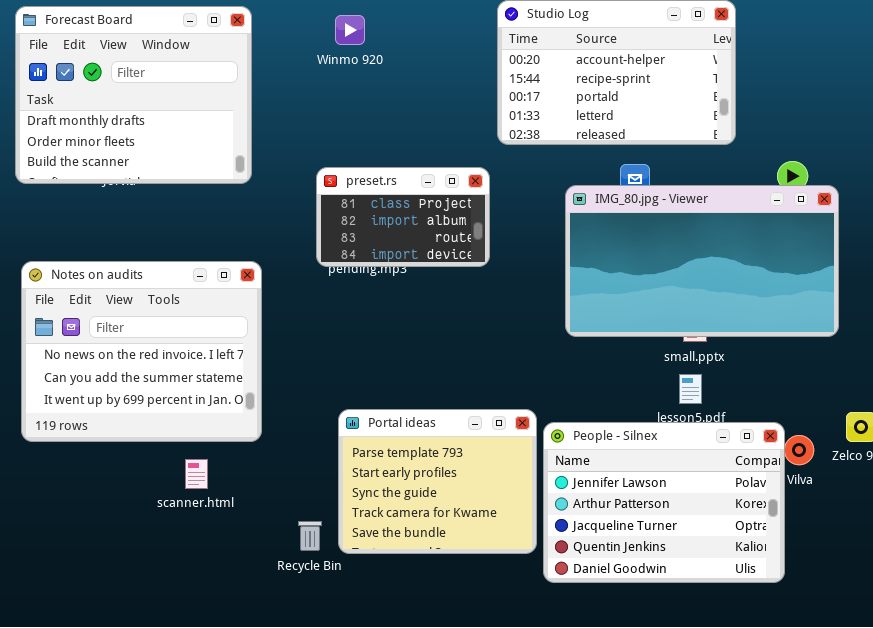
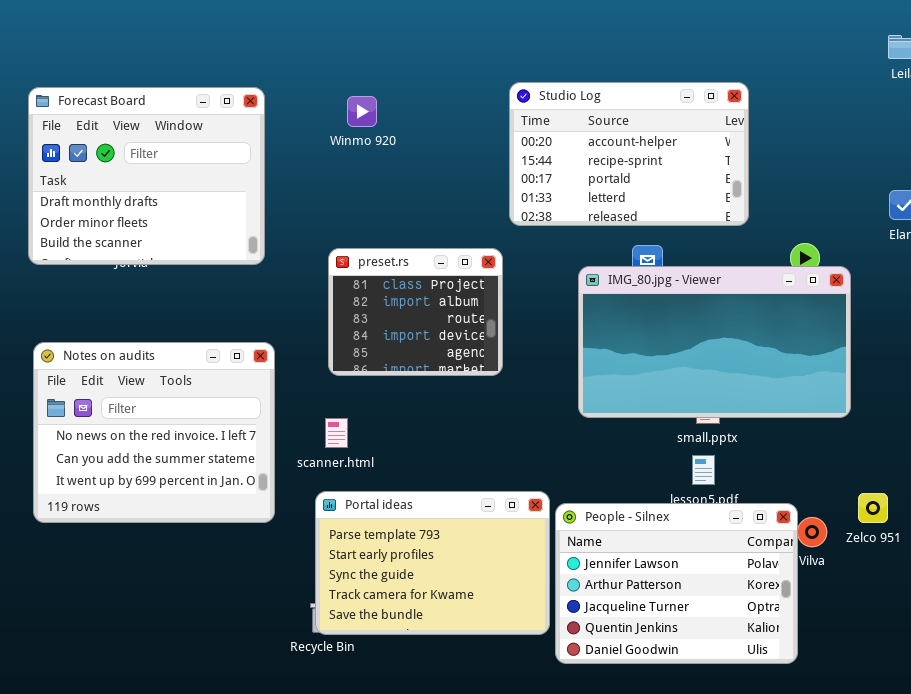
preset.rs: [316,167,490,267] -> [328,248,503,376], resized
Portal ideas: [338,409,537,554] -> [315,491,550,635], resized
scanner.html: [185,459,208,489] -> [325,418,348,448], moved

